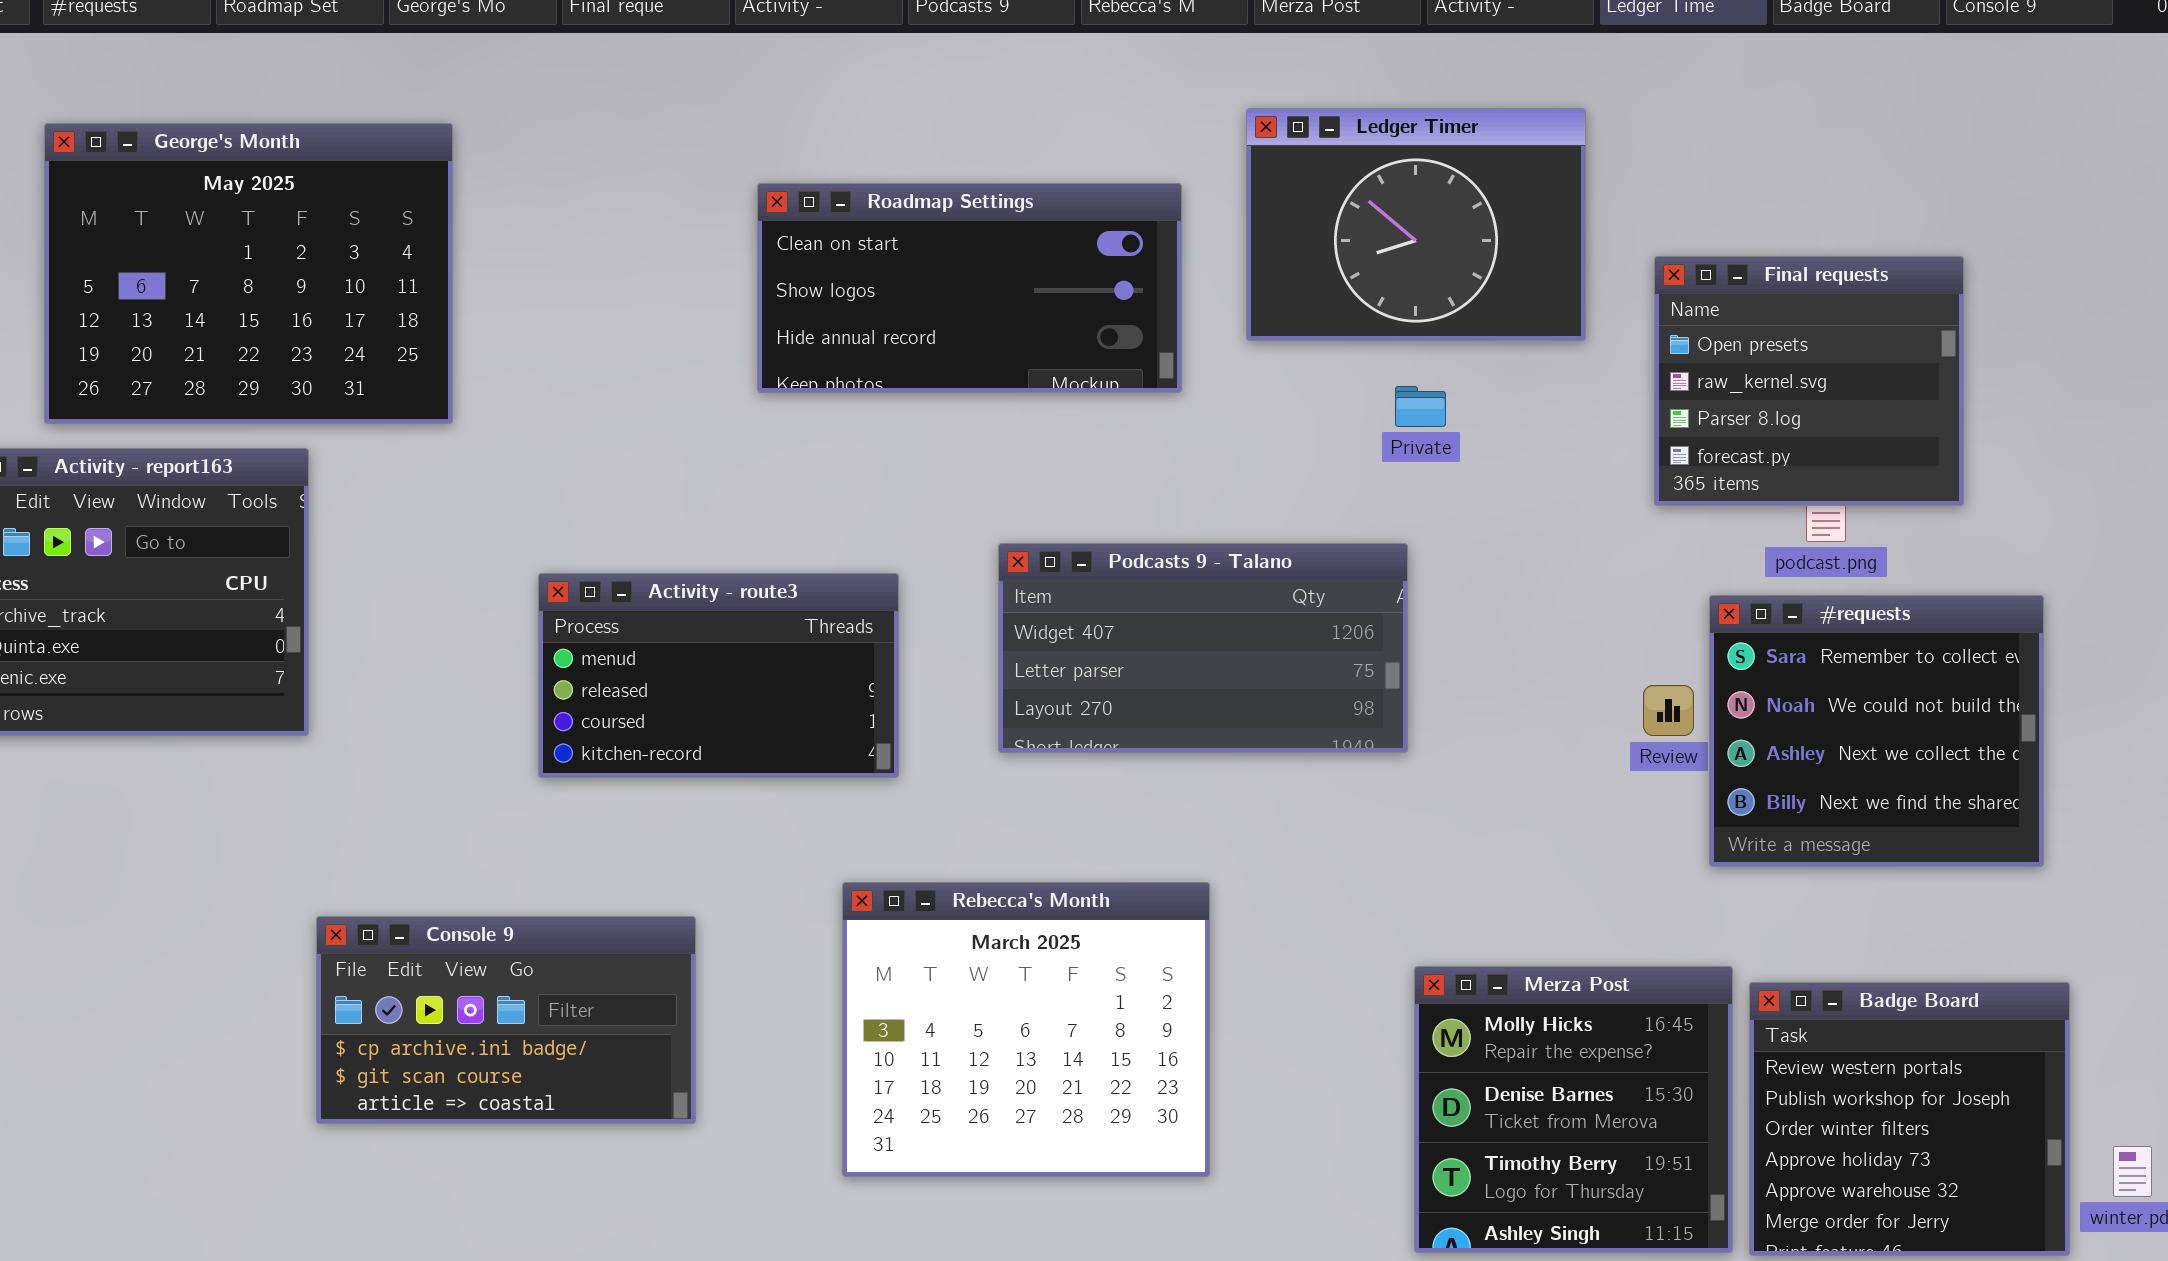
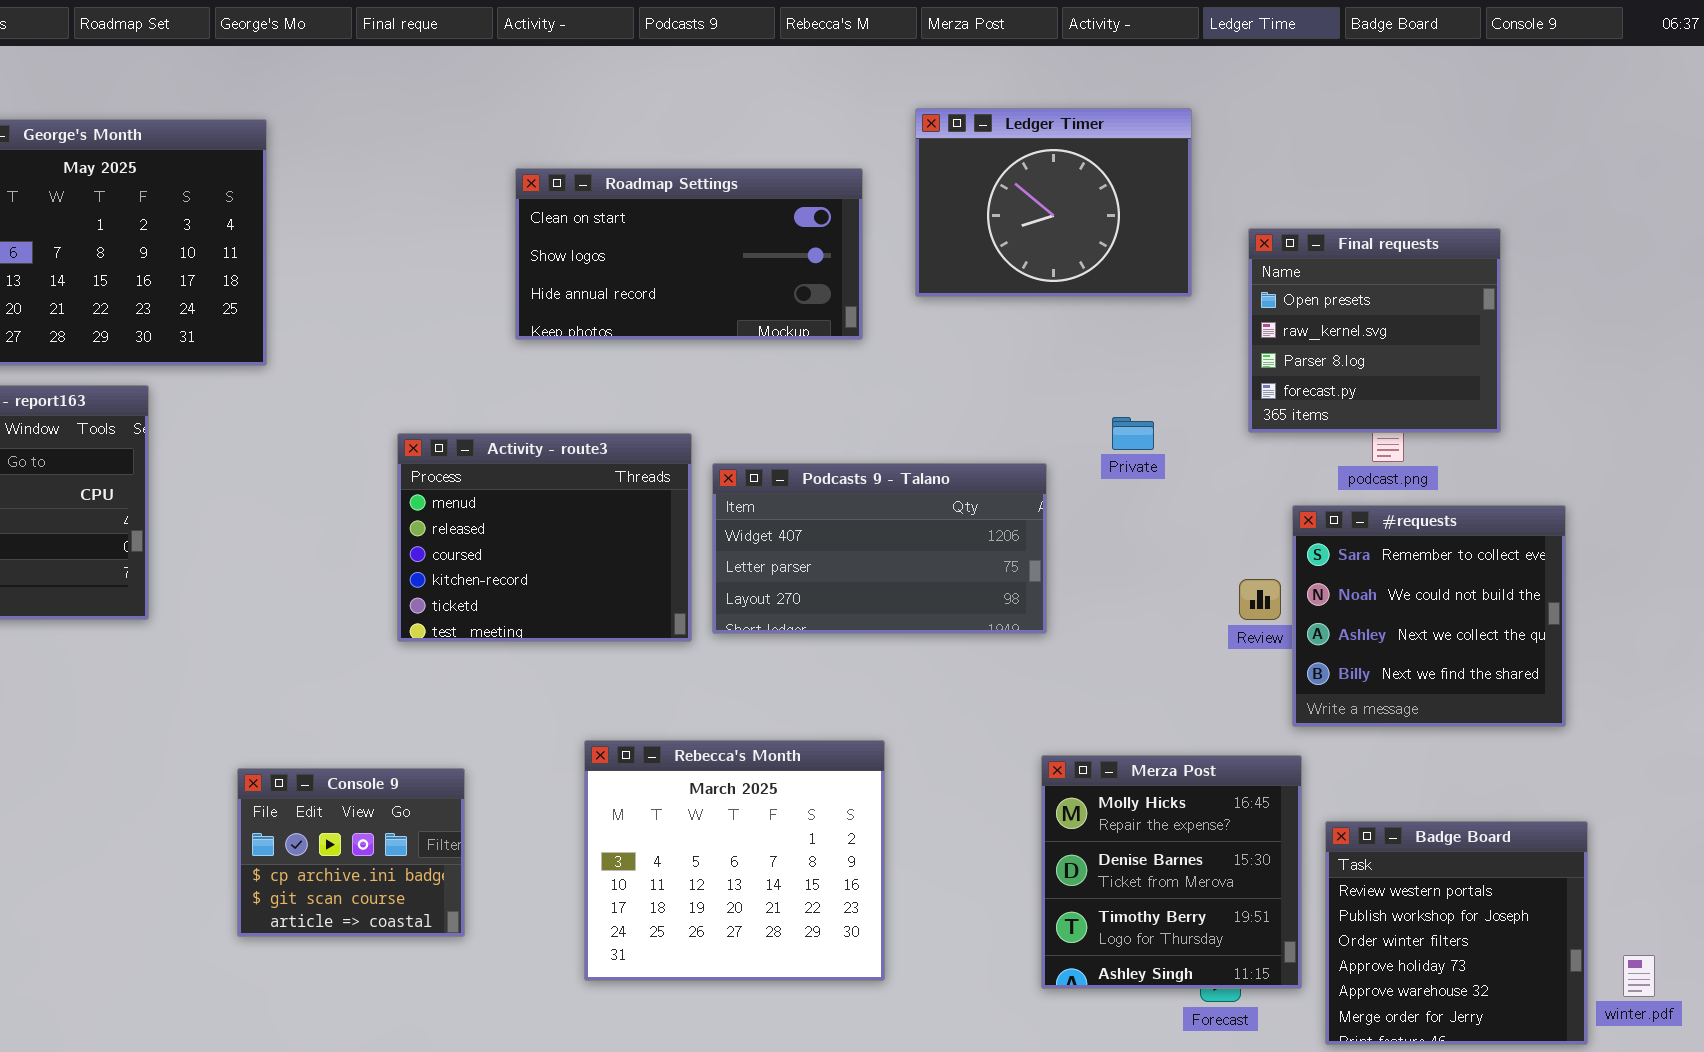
Private: [1395,386,1446,427] -> [1112,417,1154,450], moved
Activity - route3: [538,573,899,778] -> [397,433,692,642], moved, resized
Console 9: [316,916,696,1124] -> [237,768,465,937], resized
Merza Post: [1414,966,1733,1253] -> [1041,755,1302,989], moved

